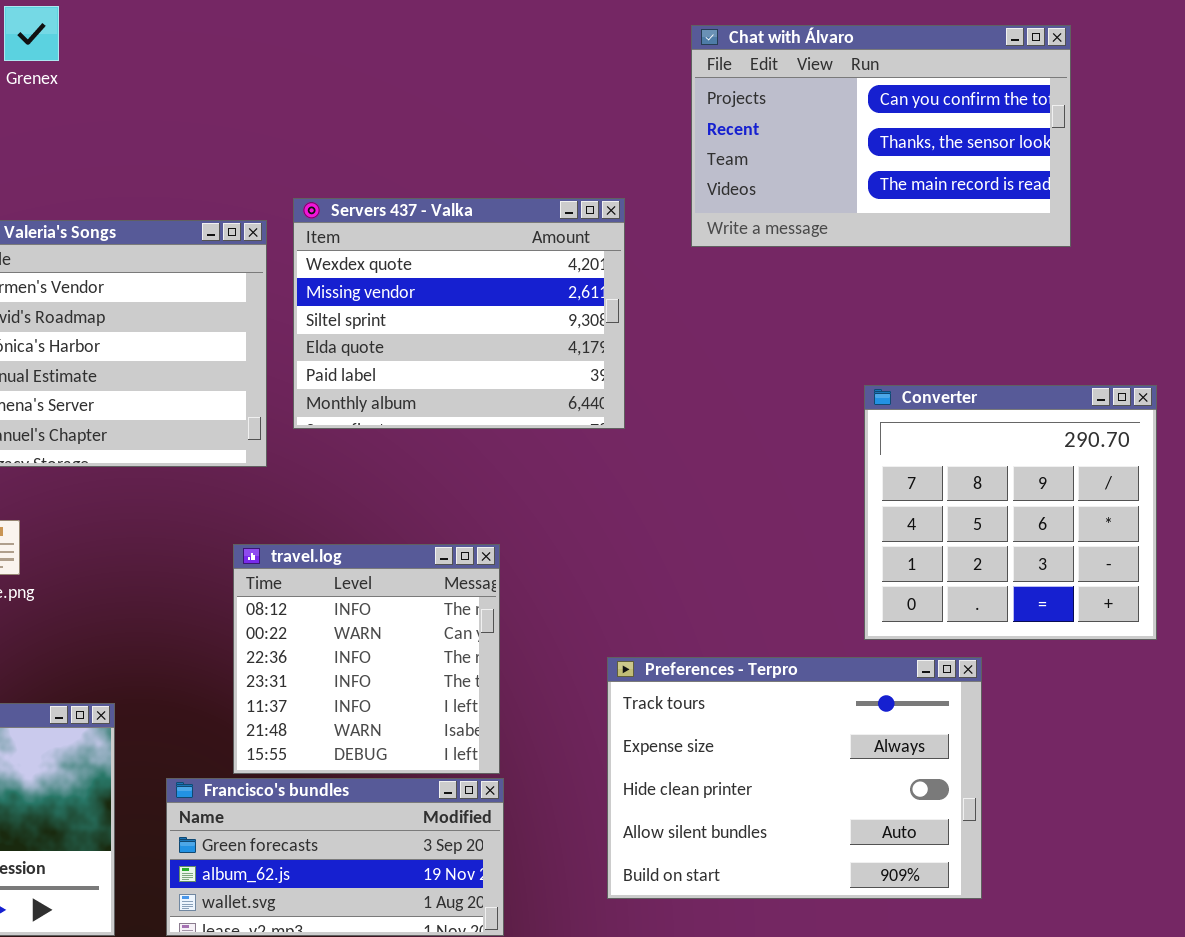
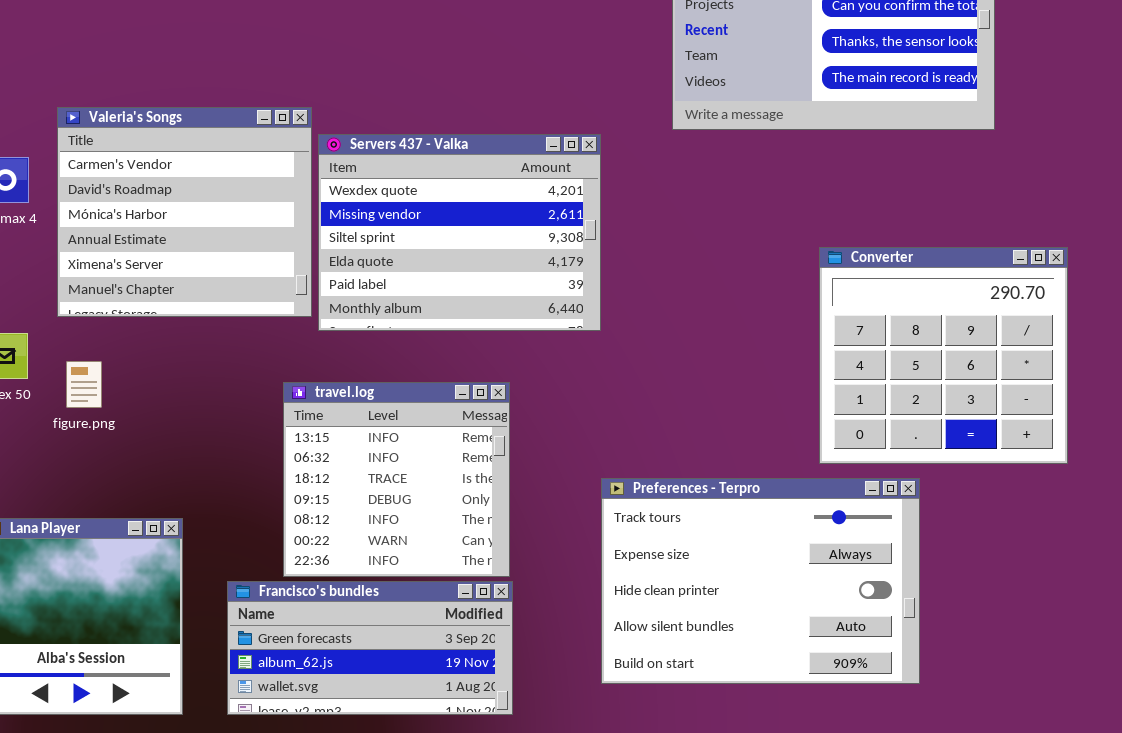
Servers 437 - Valka: [293,198,625,429] -> [318,134,601,331], moved
travel.log: [233,544,500,774] -> [283,382,510,577], scrolled up 4 rows

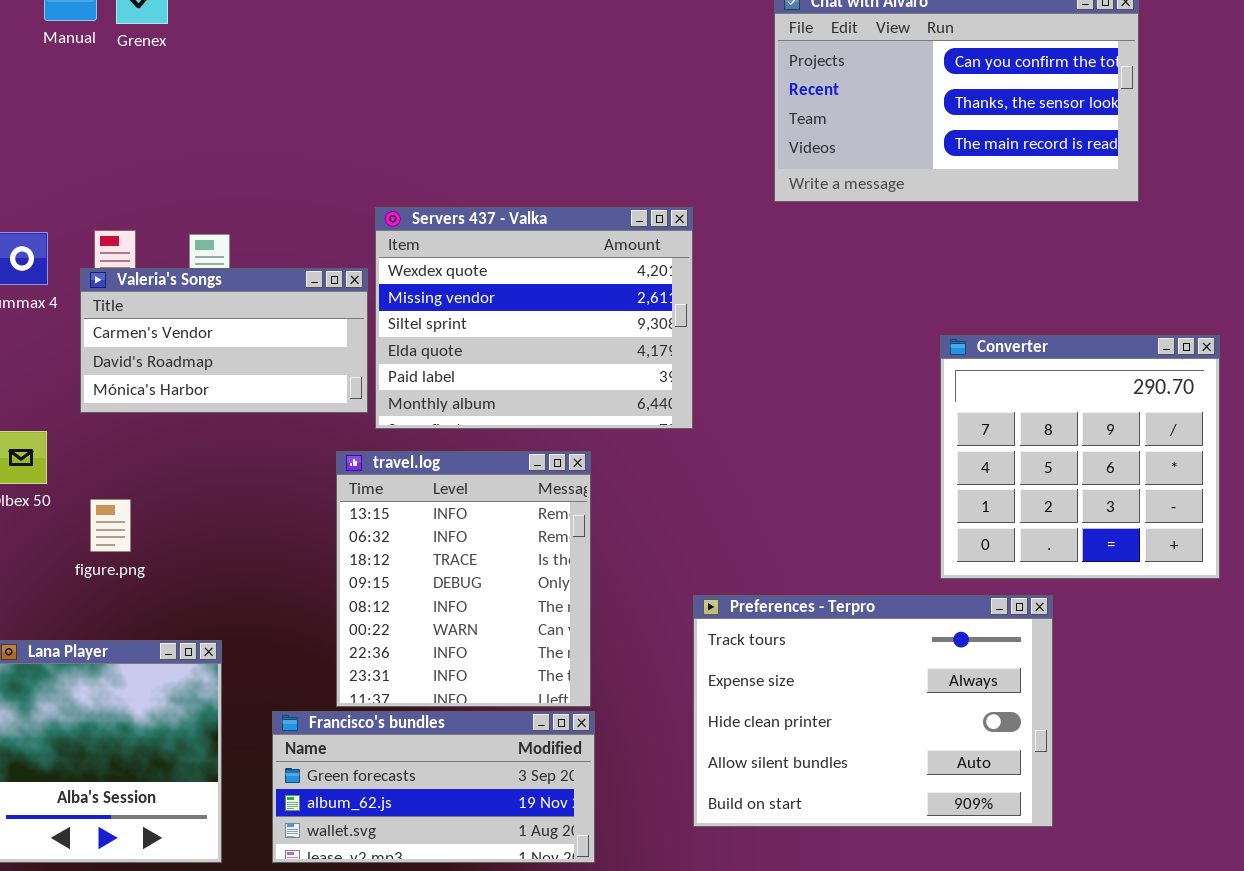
Valeria's Songs: [57,107,312,317] -> [80,268,368,413], resized
figure.png: [66,361,102,408] -> [90,499,131,552], moved
travel.log: [283,382,510,577] -> [336,451,591,707], resized

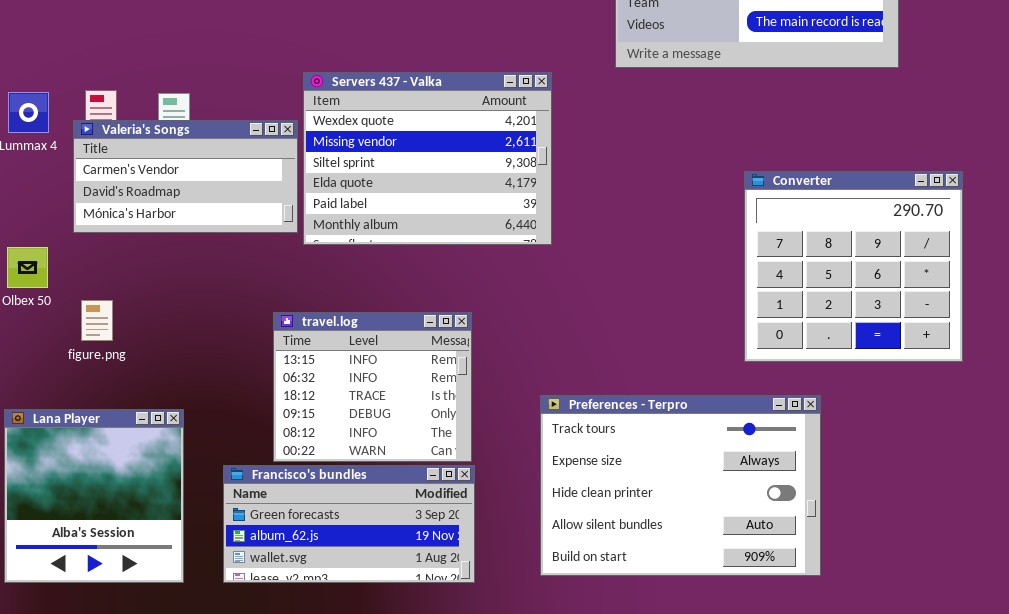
travel.log: [336,451,591,707] -> [273,312,472,462], resized
Preferences - Terpro: [693,595,1053,827] -> [540,395,821,576], moved

